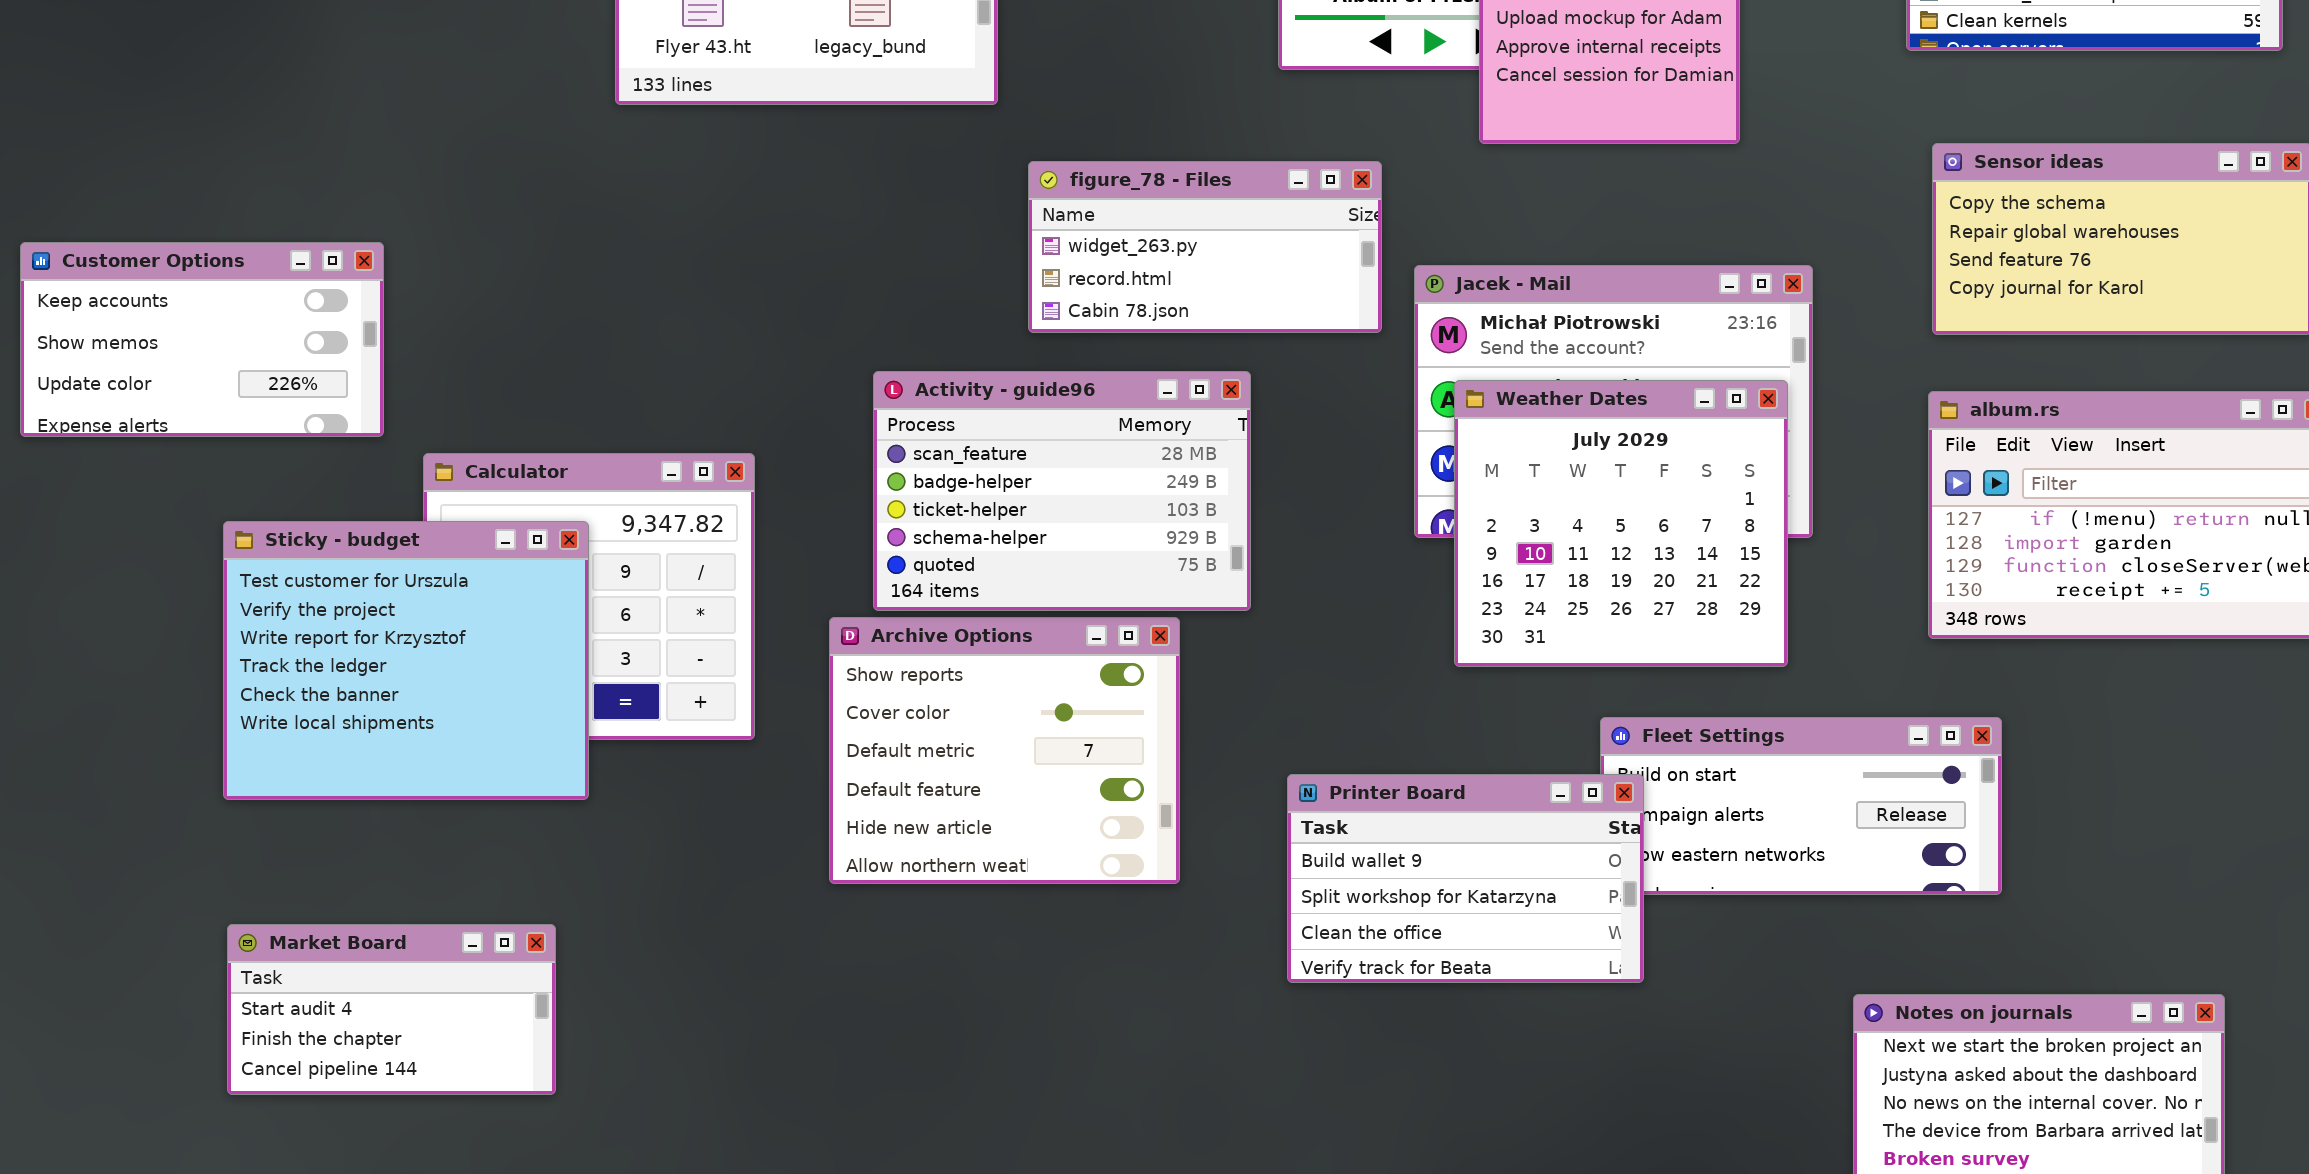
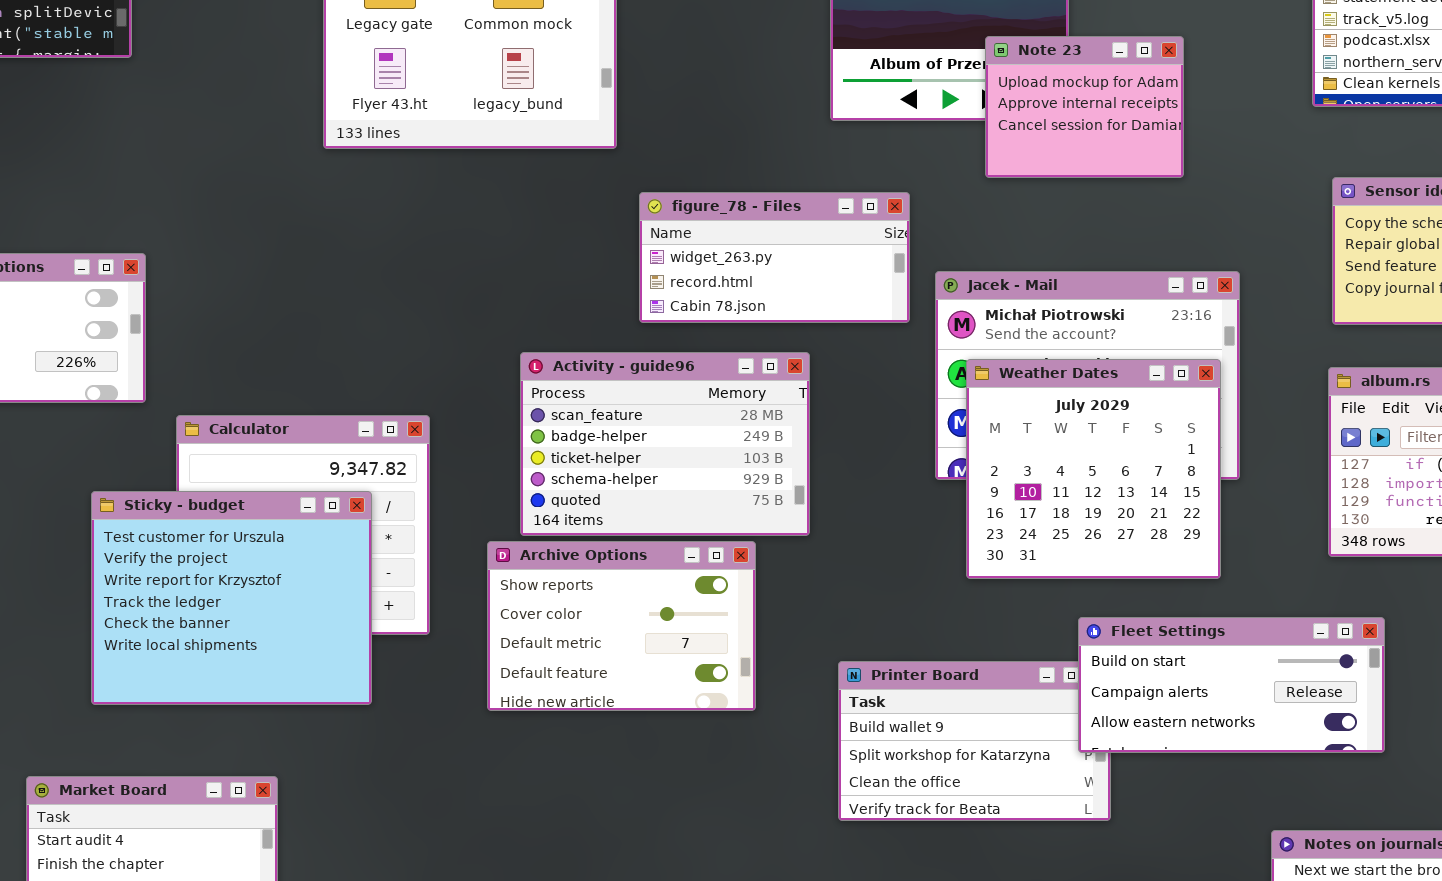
Sticky - budget: [223,521,589,800] -> [91,491,372,705], moved
Archive Options: [829,617,1180,884] -> [487,541,756,711], resized
Fleet Settings: [1600,717,2002,895] -> [1078,617,1385,753], raised

